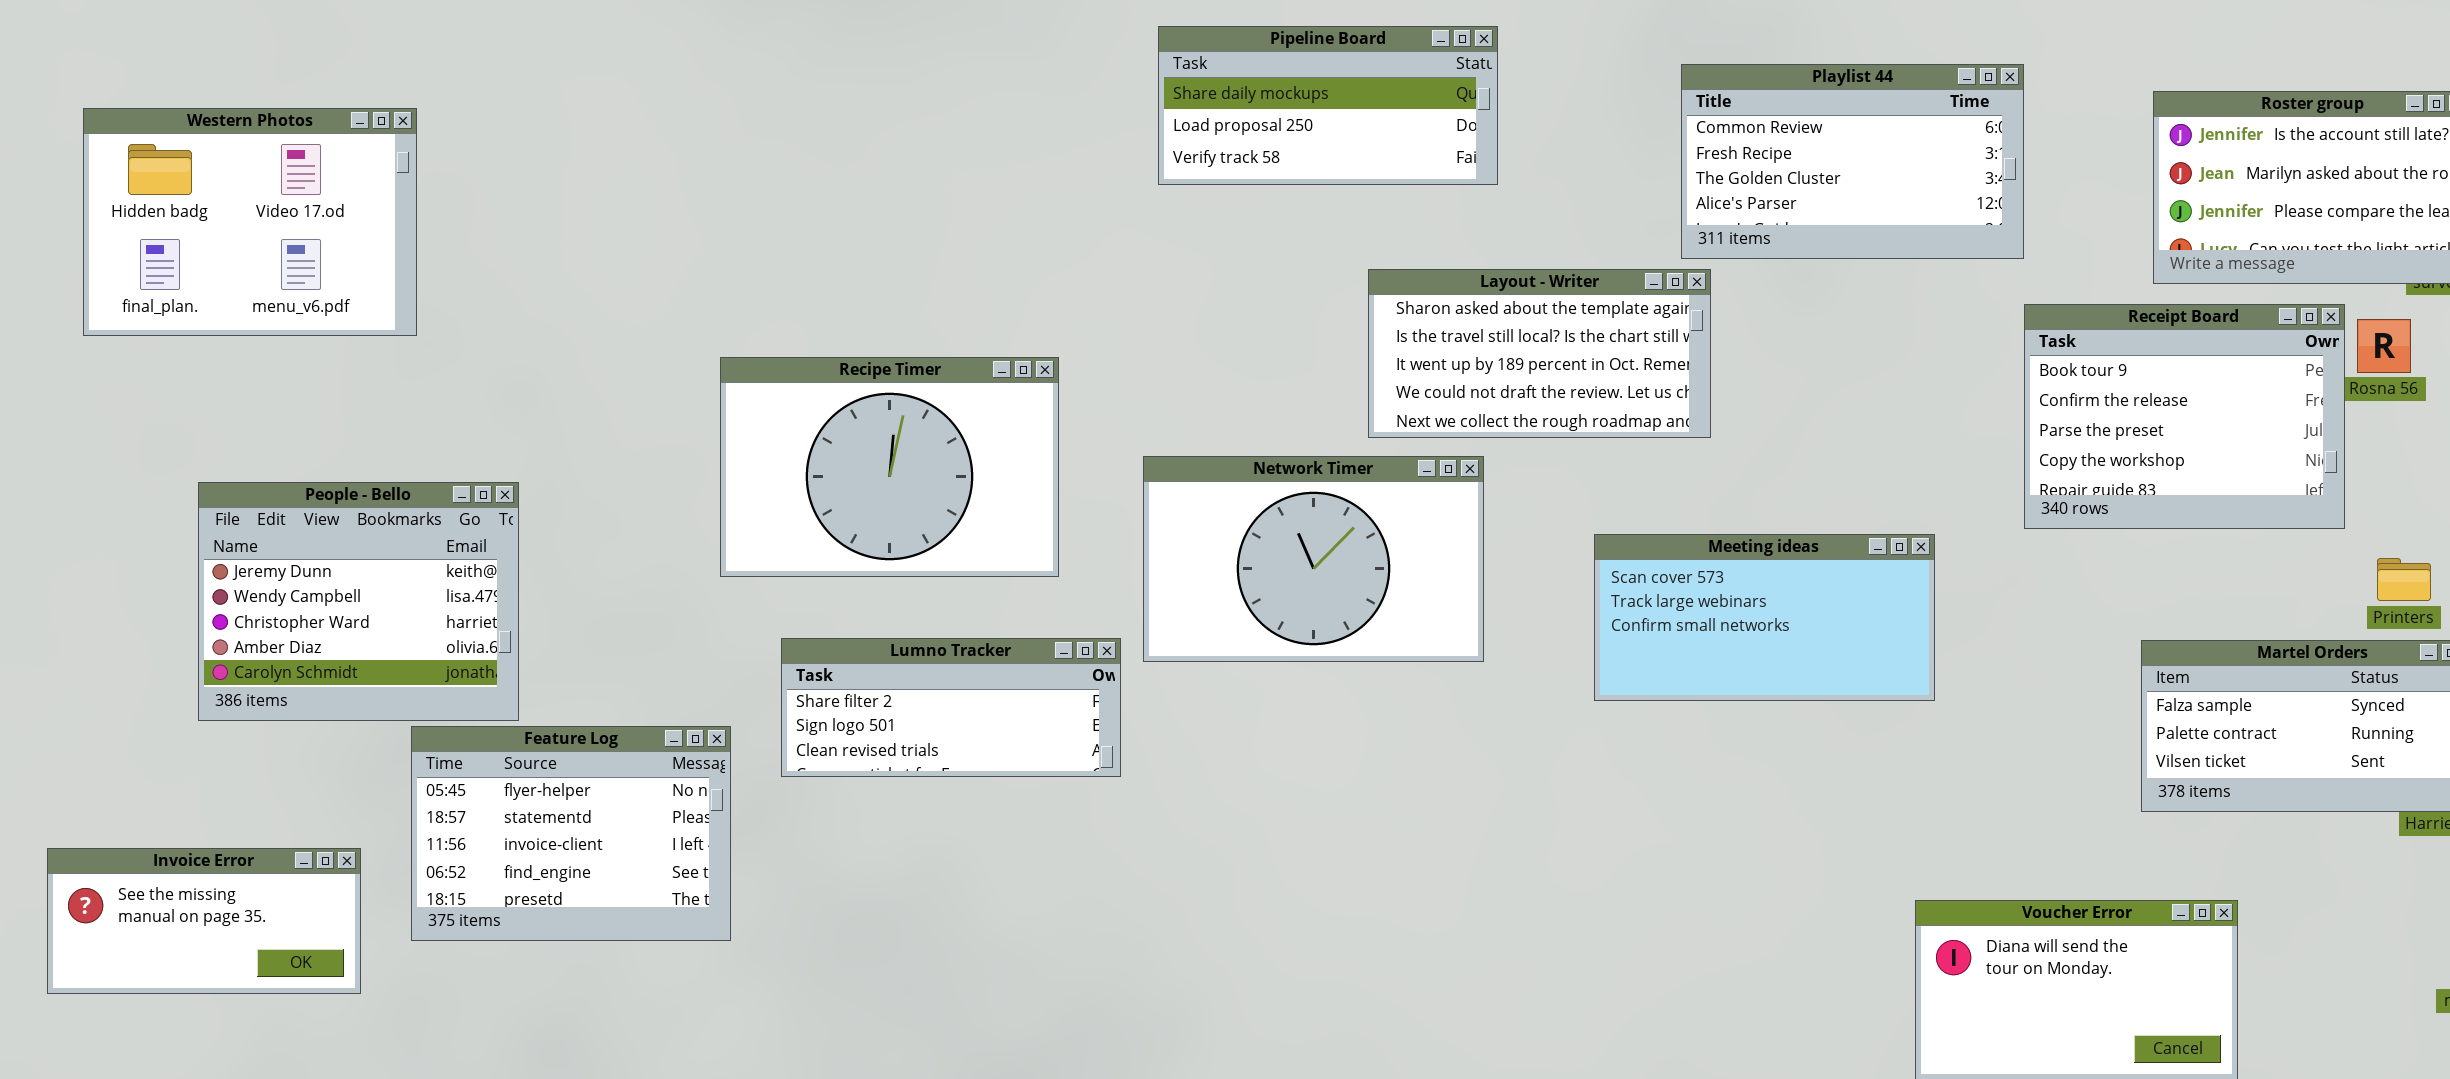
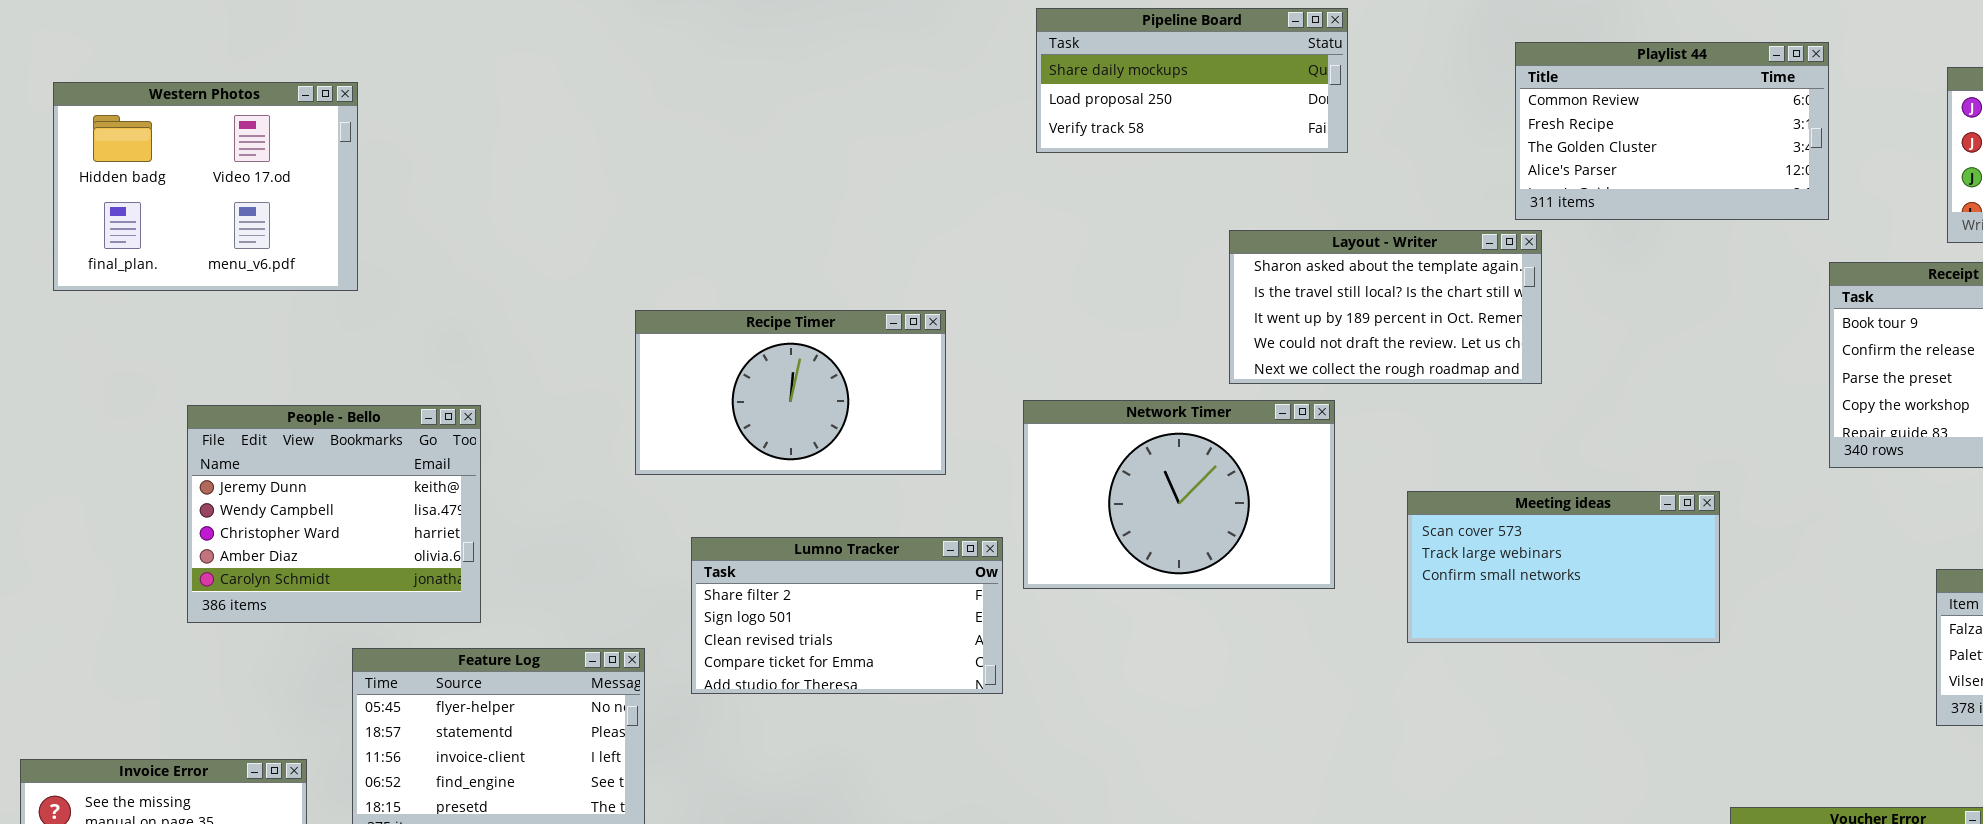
Recipe Timer: [720,357,1059,577] -> [635,310,946,475], resized
People - Bello: [198,482,519,721] -> [187,405,481,623], moved
Meeting ideas: [1594,534,1935,701] -> [1407,491,1720,643], moved
Lumno Tracker: [781,638,1121,777] -> [691,537,1003,694], resized

